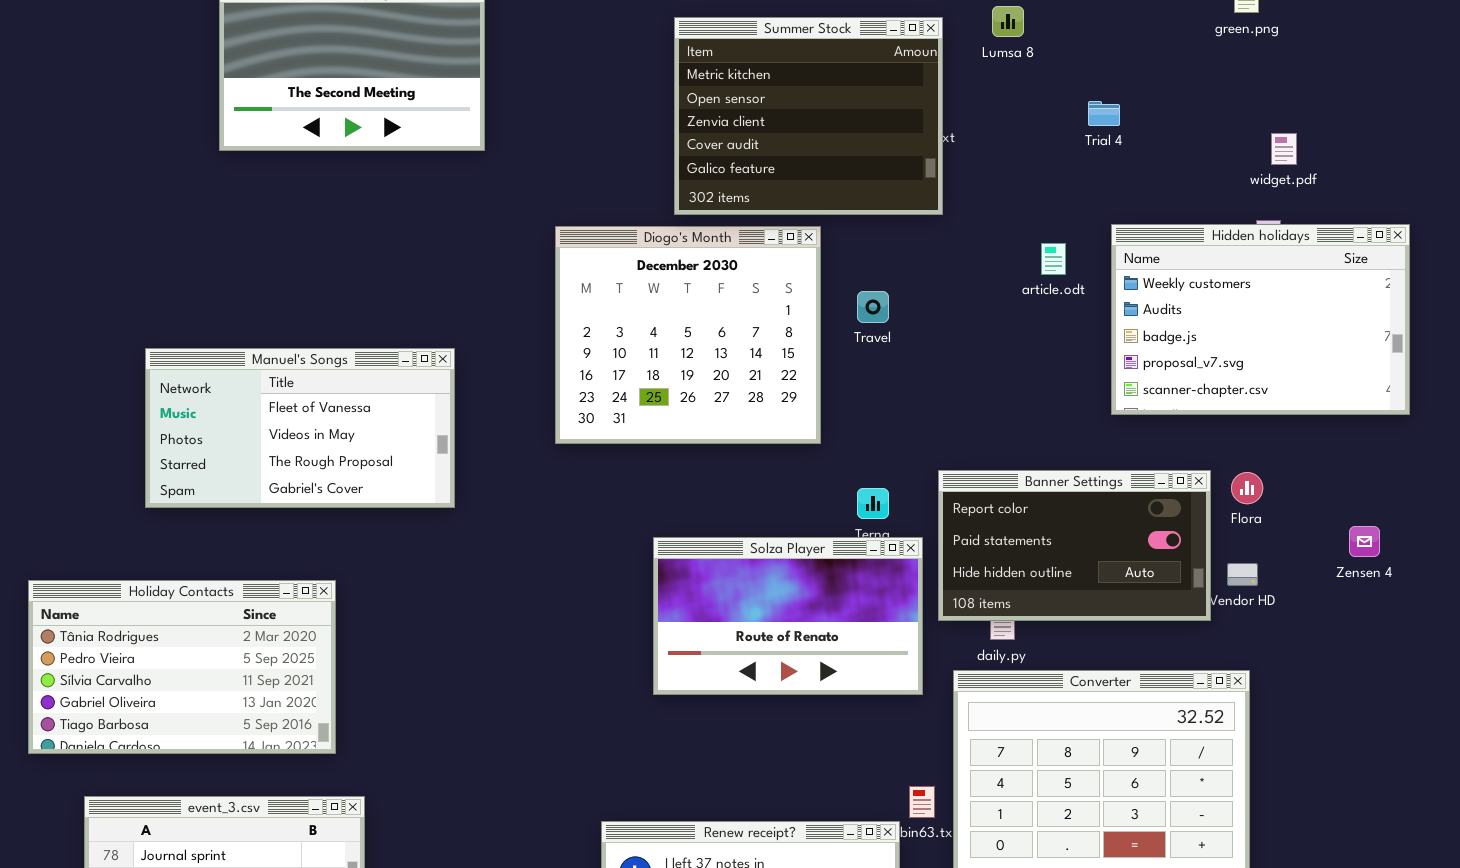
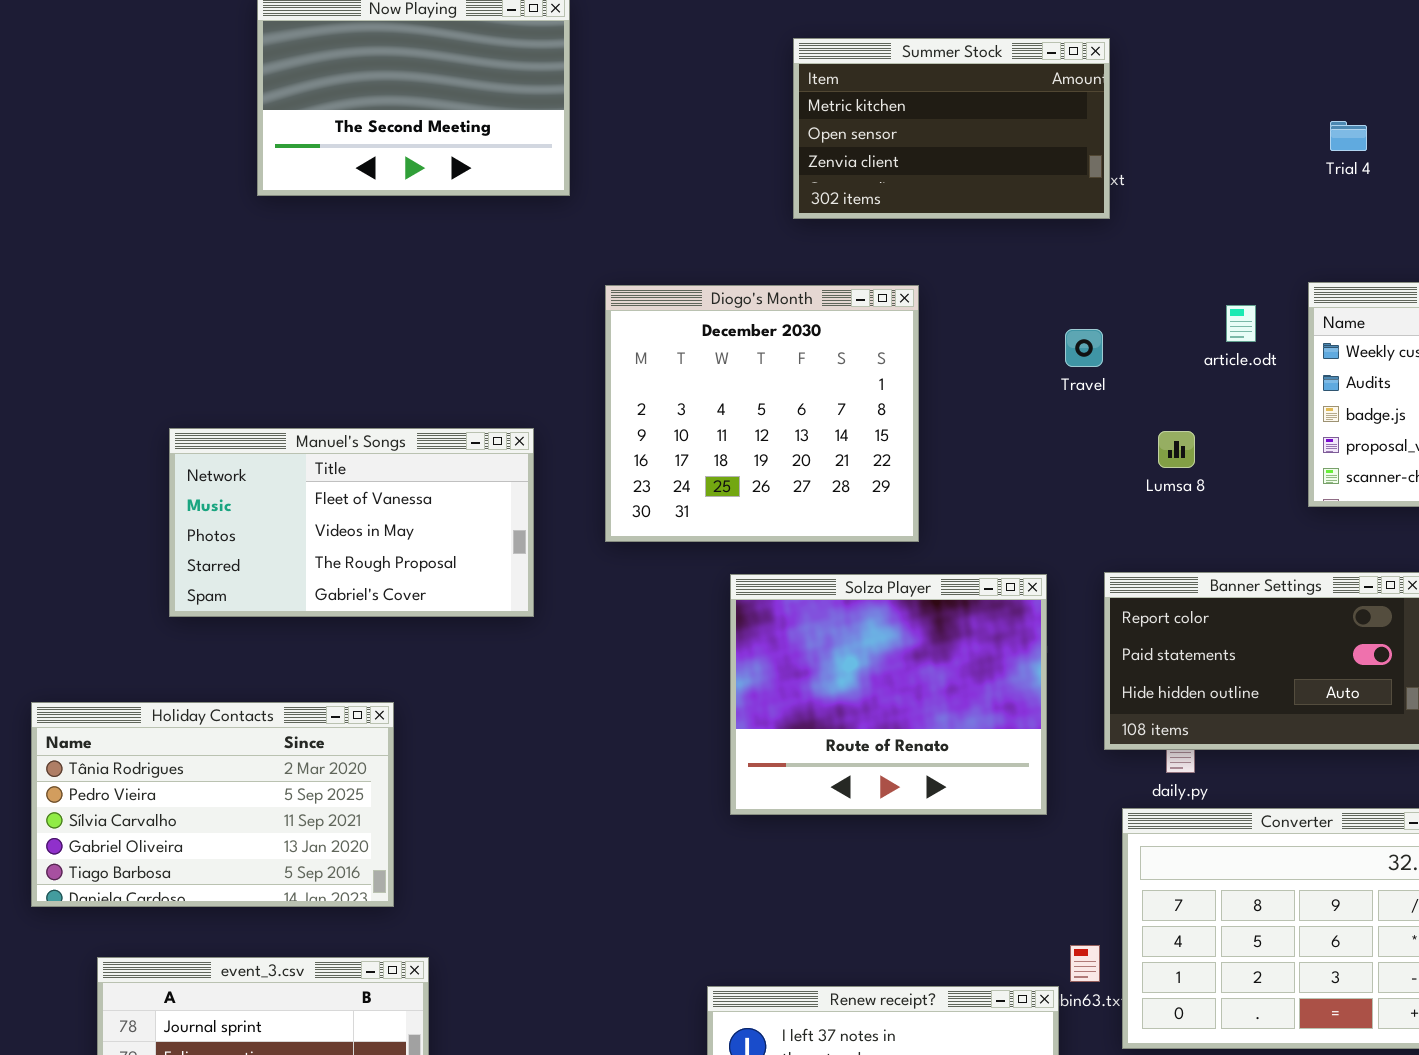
Lumsa 8: [992,6,1024,37] -> [1158,431,1195,468], moved
Summer Stock: [674,17,943,215] -> [793,38,1110,219], resized
Trial 4: [1088,101,1120,126] -> [1330,121,1367,151], moved
Diogo's Month: [555,226,821,444] -> [605,285,919,542], moved
Travel: [857,291,889,323] -> [1065,329,1103,367], moved
Solza Player: [653,537,923,695] -> [730,574,1047,815], moved, resized

